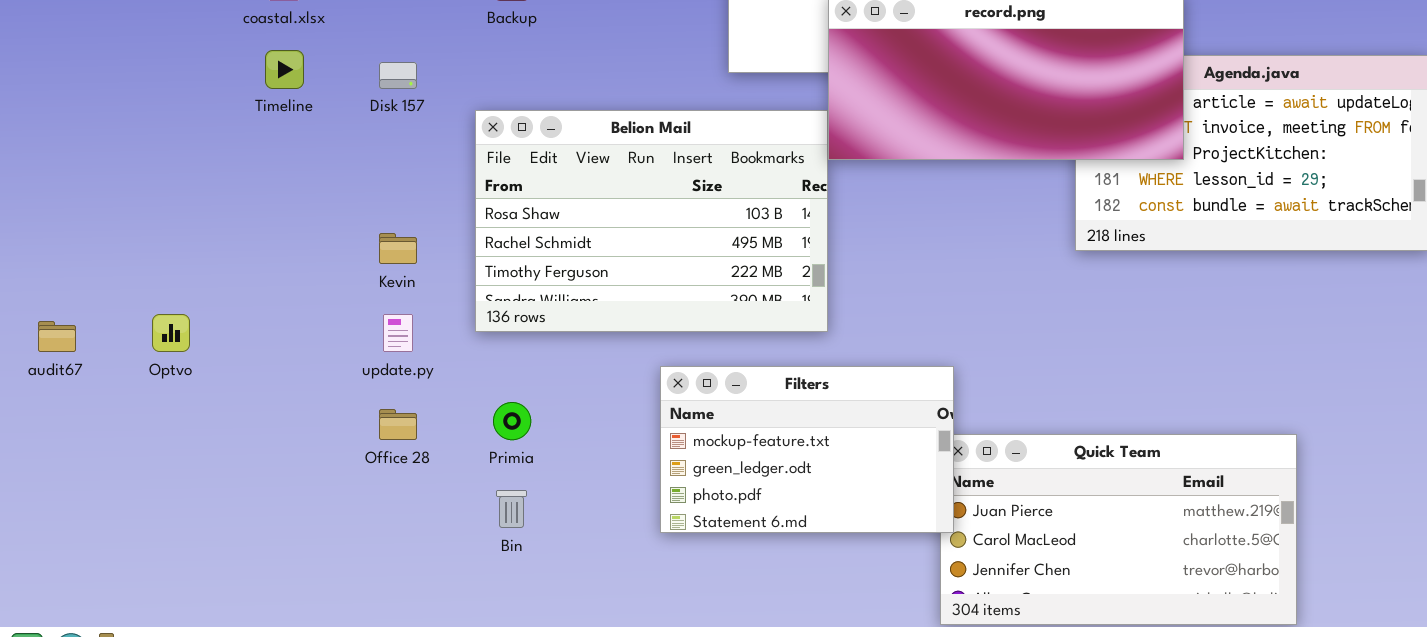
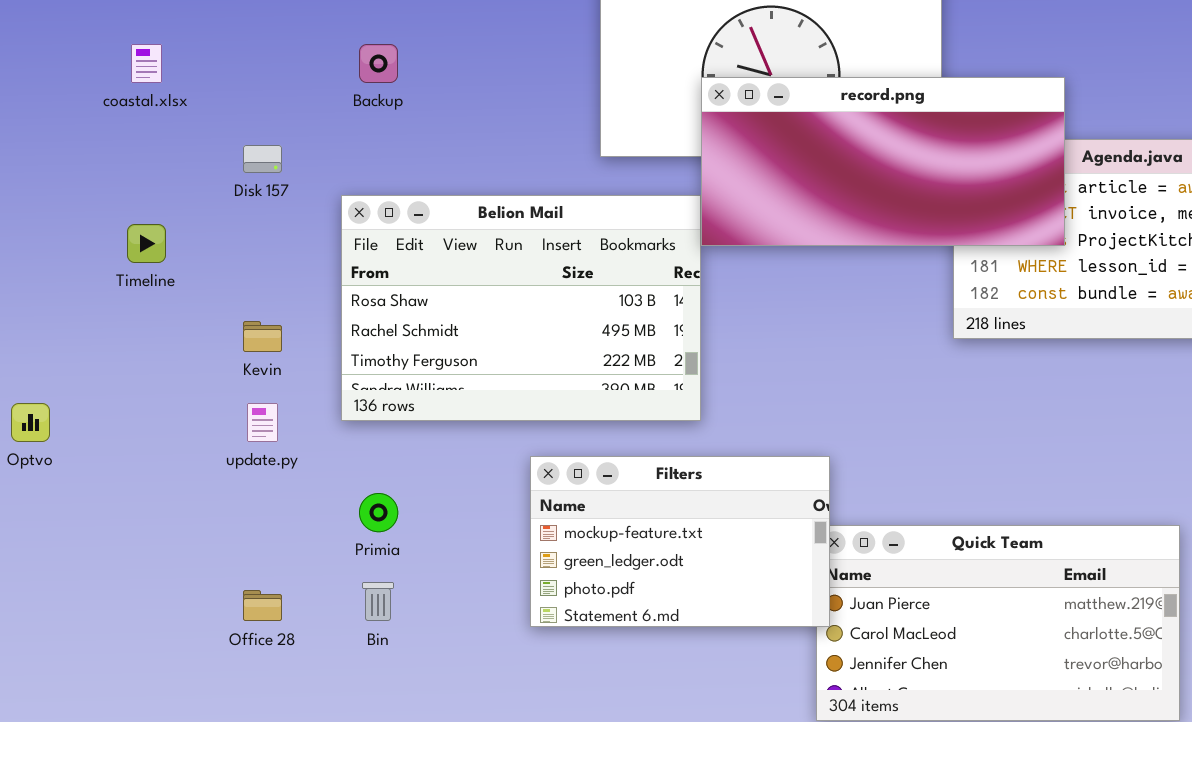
Timeline: [265,50,304,89] -> [127,224,166,263], moved
Office 28: [379,409,417,440] -> [243,590,282,621], moved

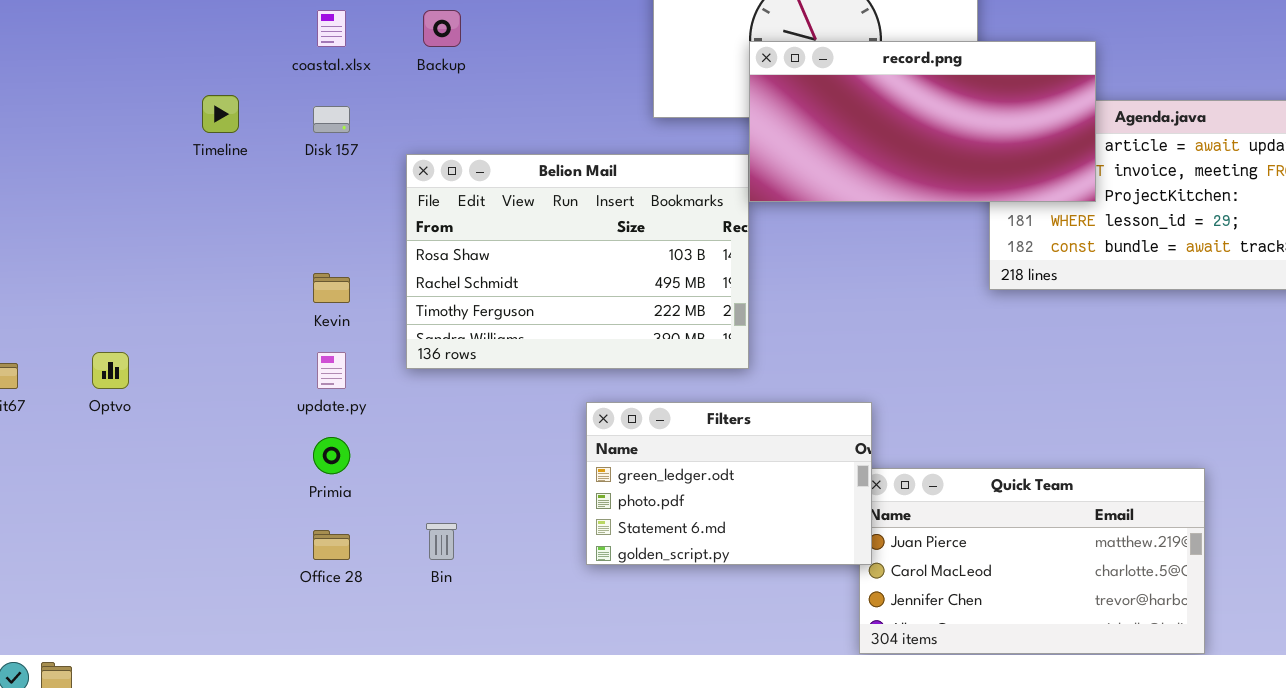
coastal.xlsx: [131,44,162,83] -> [317,10,346,47], moved
Timeline: [127,224,166,263] -> [202,95,239,133], moved
Filters: [530,456,830,627] -> [586,402,872,565], scrolled down 1 row
Primia: [359,493,398,532] -> [313,437,350,474], moved

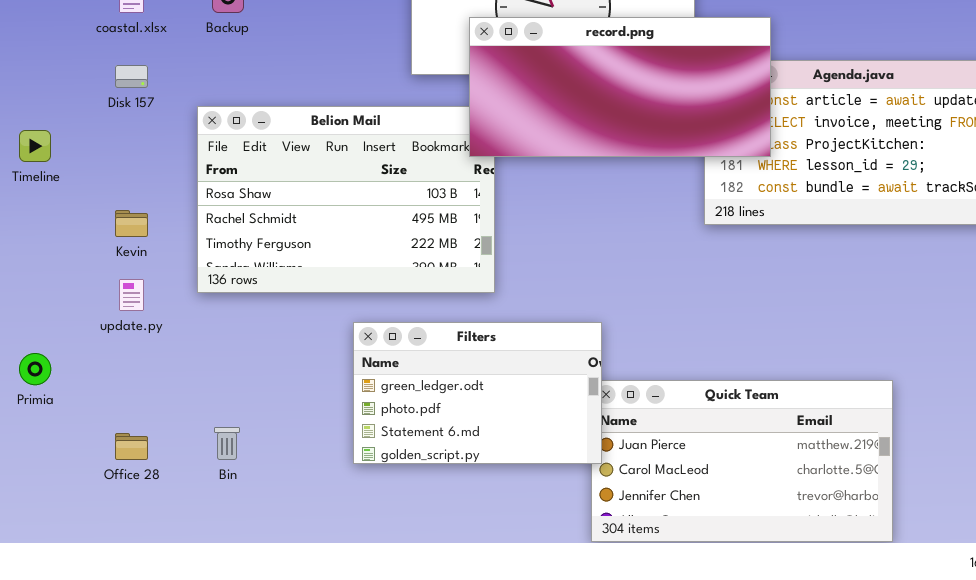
record.png: [749,41,1096,202] -> [469,17,771,157], moved
Timeline: [202,95,239,133] -> [19,130,51,162], moved
Primia: [313,437,350,474] -> [19,353,51,385], moved

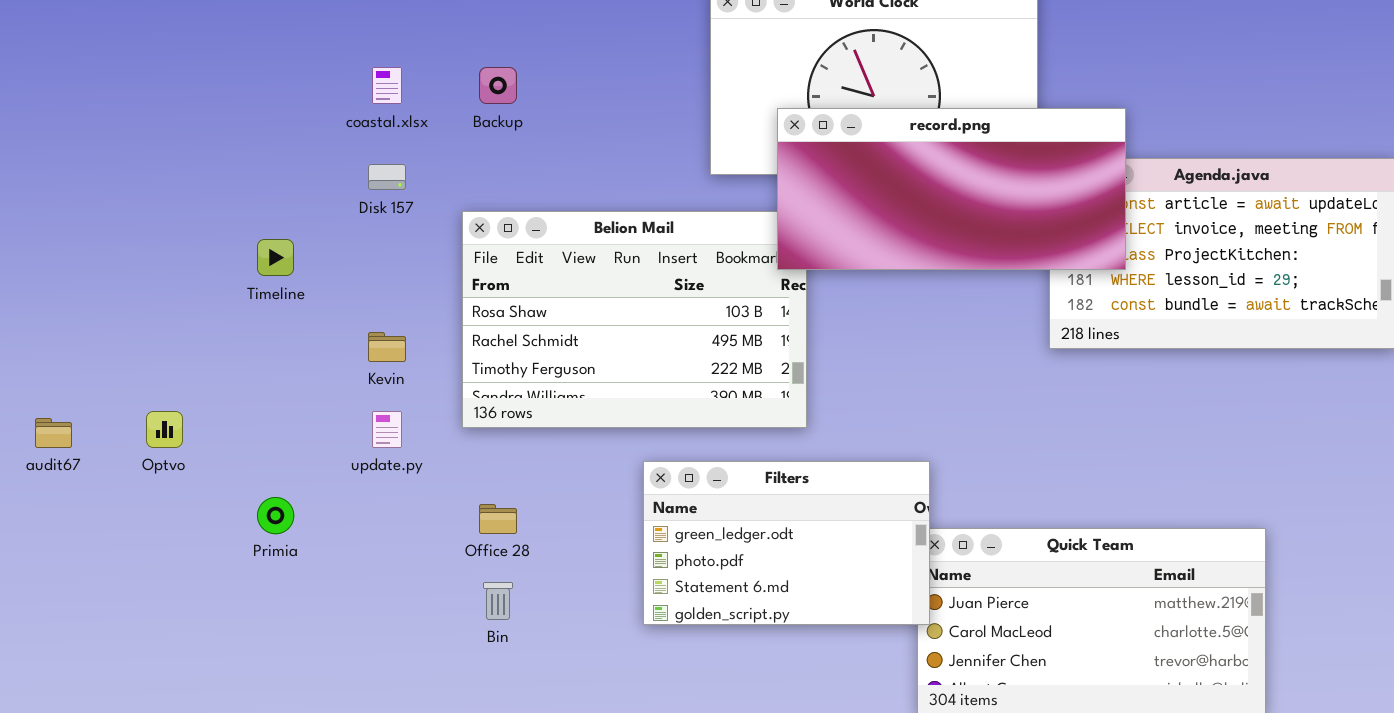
Office 28: [115,433,148,460] -> [479,504,517,534], moved

